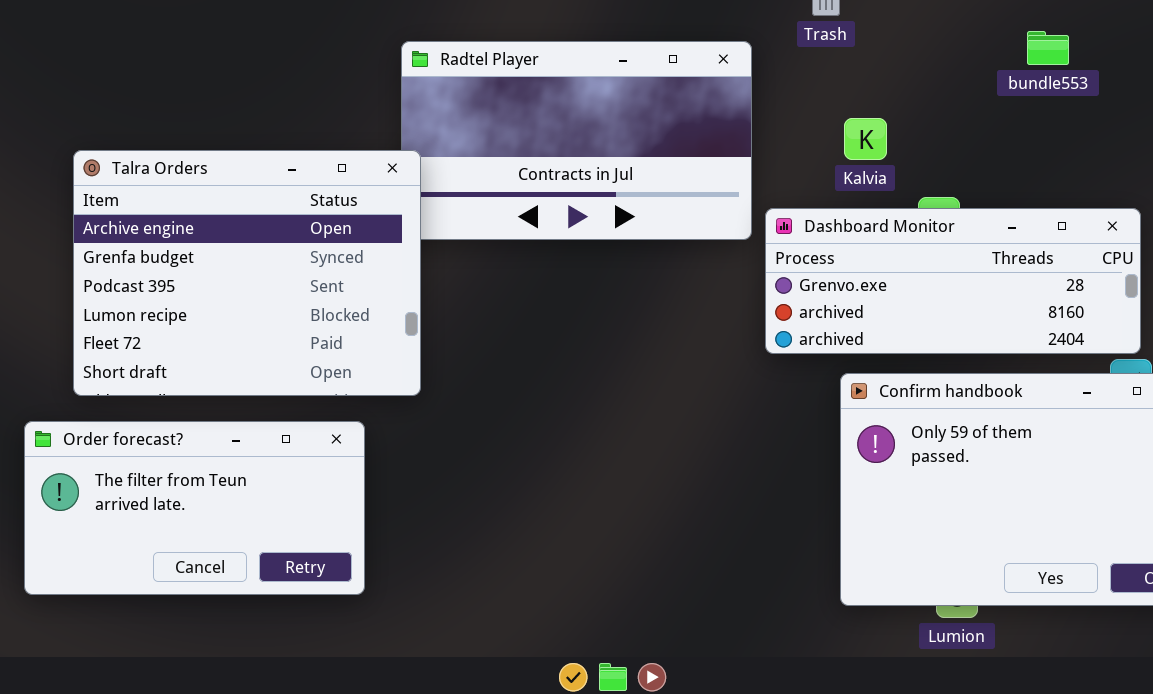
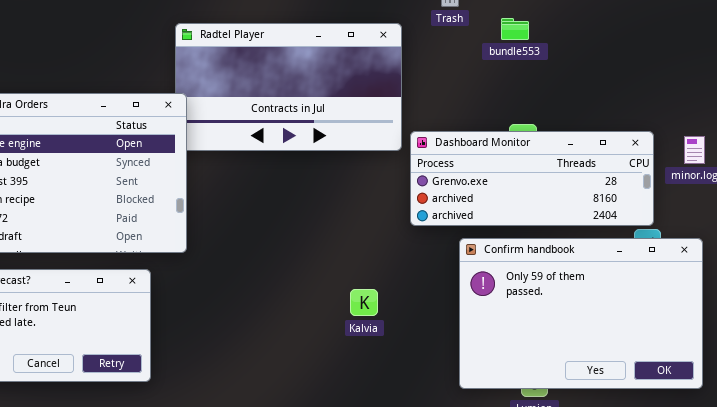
bundle553: [1027,31,1069,65] -> [501,18,529,40], moved
Kalvia: [844,118,887,160] -> [350,289,378,316], moved

